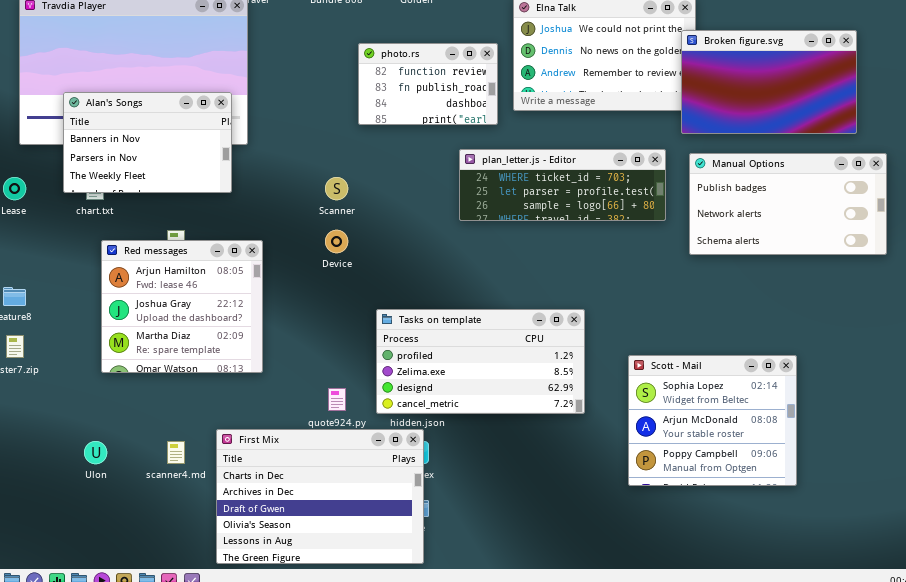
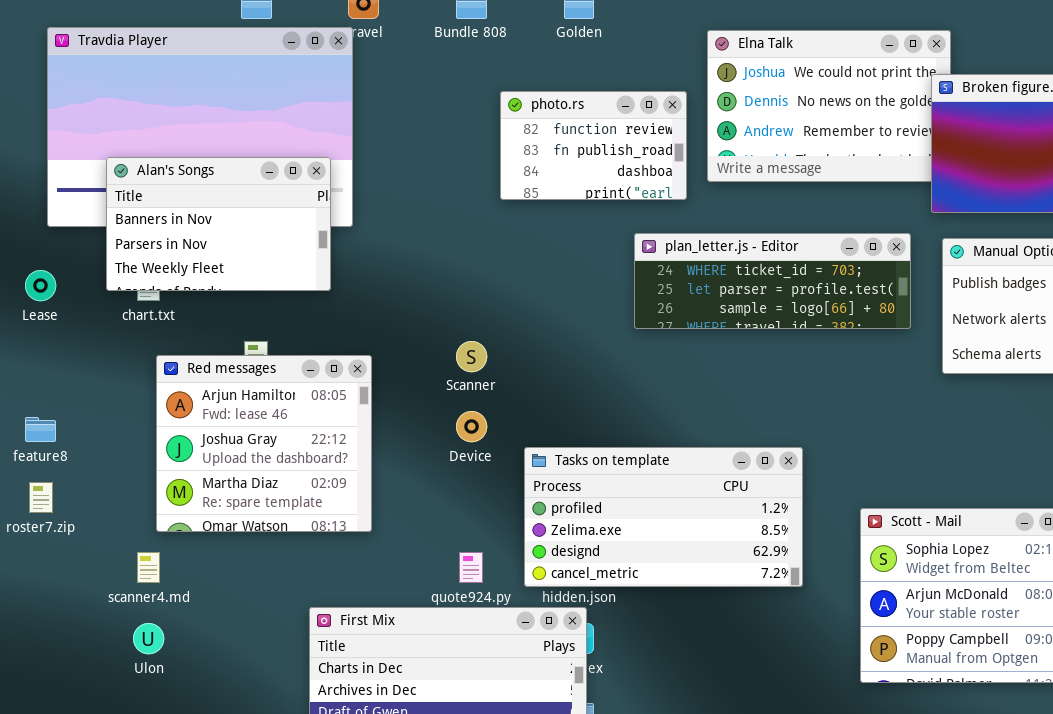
Scanner: [325,177,348,200] -> [456,341,487,372], moved
Device: [325,230,348,253] -> [456,411,487,442], moved
scanner4.md: [167,441,185,464] -> [137,552,160,583], moved

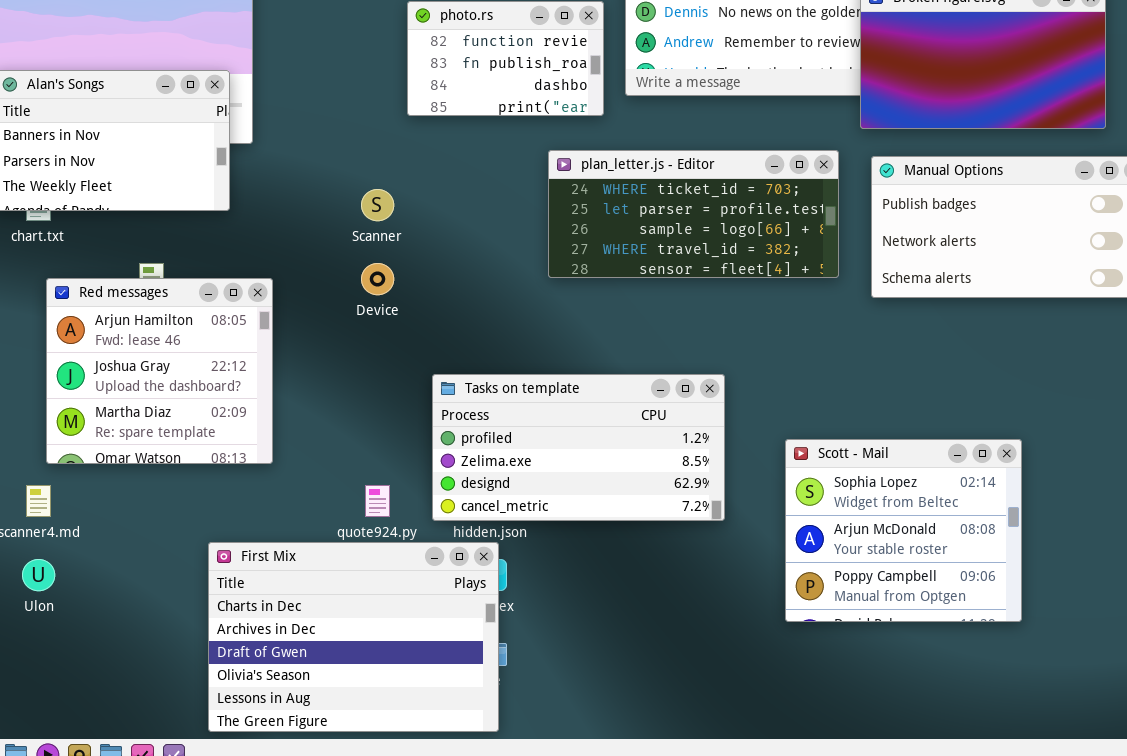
plan_letter.js - Editor: [634,233,911,329] -> [548,150,839,278], resized
Scanner: [456,341,487,372] -> [361,189,394,221], moved
Device: [456,411,487,442] -> [361,263,394,295], moved

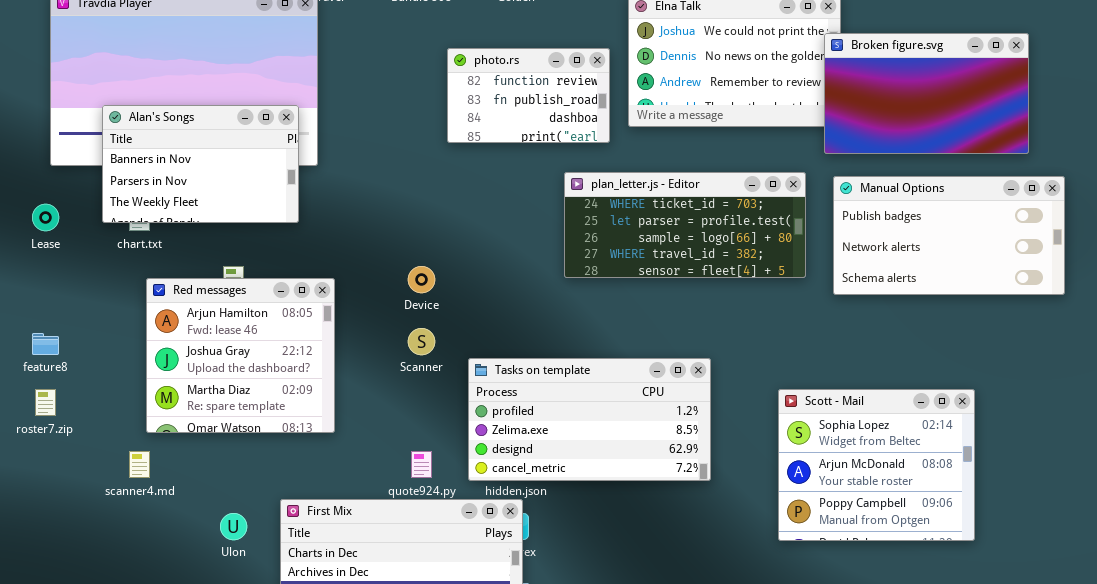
Scanner: [361,189,394,221] -> [408,328,435,355], moved
Scott - Mail: [785,439,1022,622] -> [778,389,975,541], moved
Ulon: [22,559,55,591] -> [220,513,247,540], moved

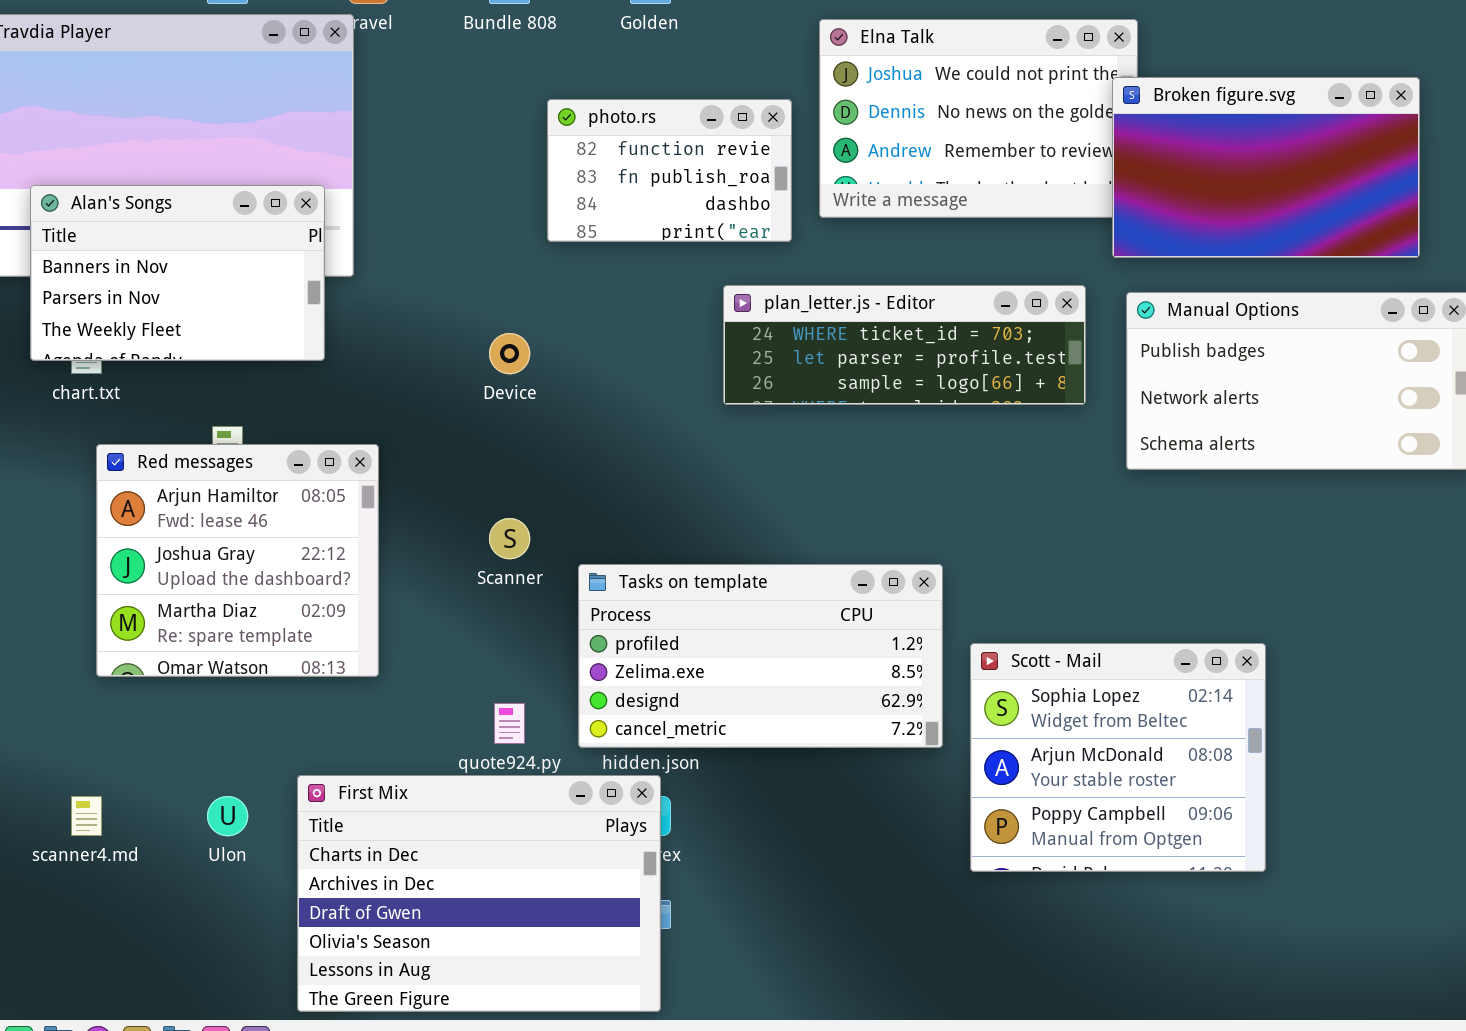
plan_letter.js - Editor: [564,172,806,278] -> [723,285,1086,405], resized
Device: [408,266,435,293] -> [489,333,530,374], moved
Scott - Mail: [778,389,975,541] -> [970,643,1266,872], moved
scanner4.md: [129,451,150,478] -> [71,796,102,836], moved

